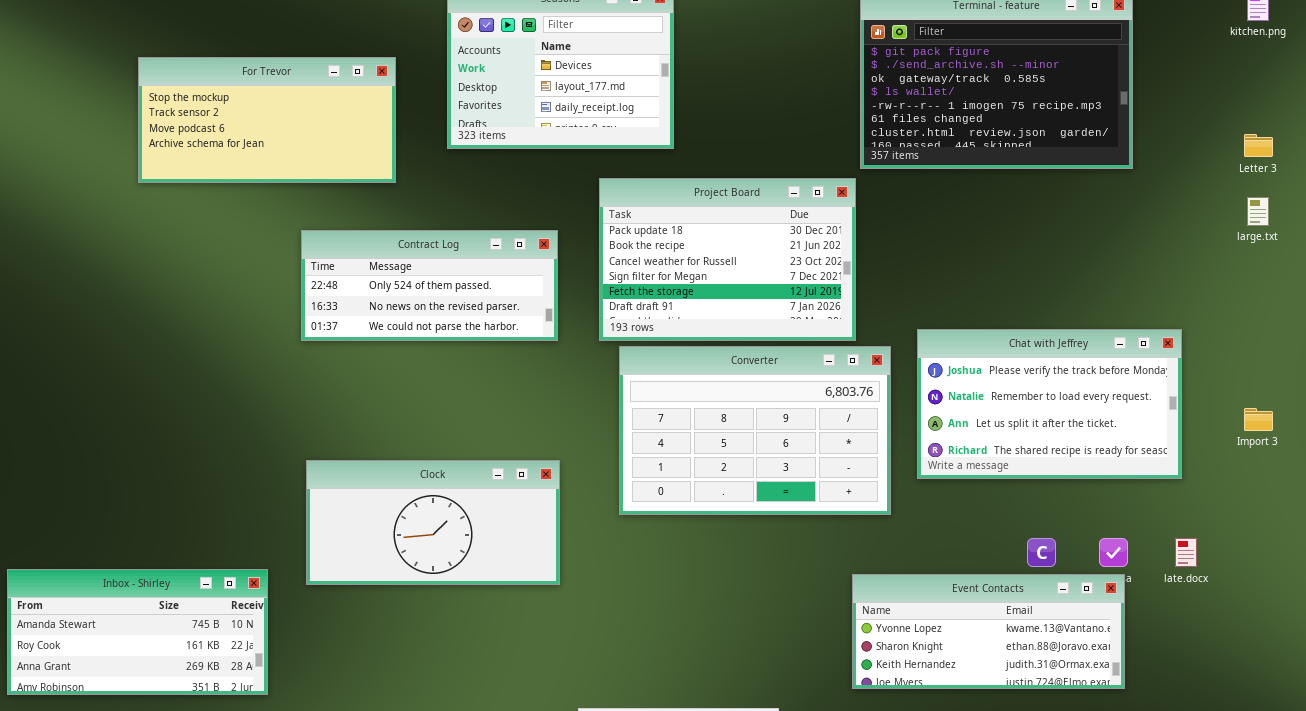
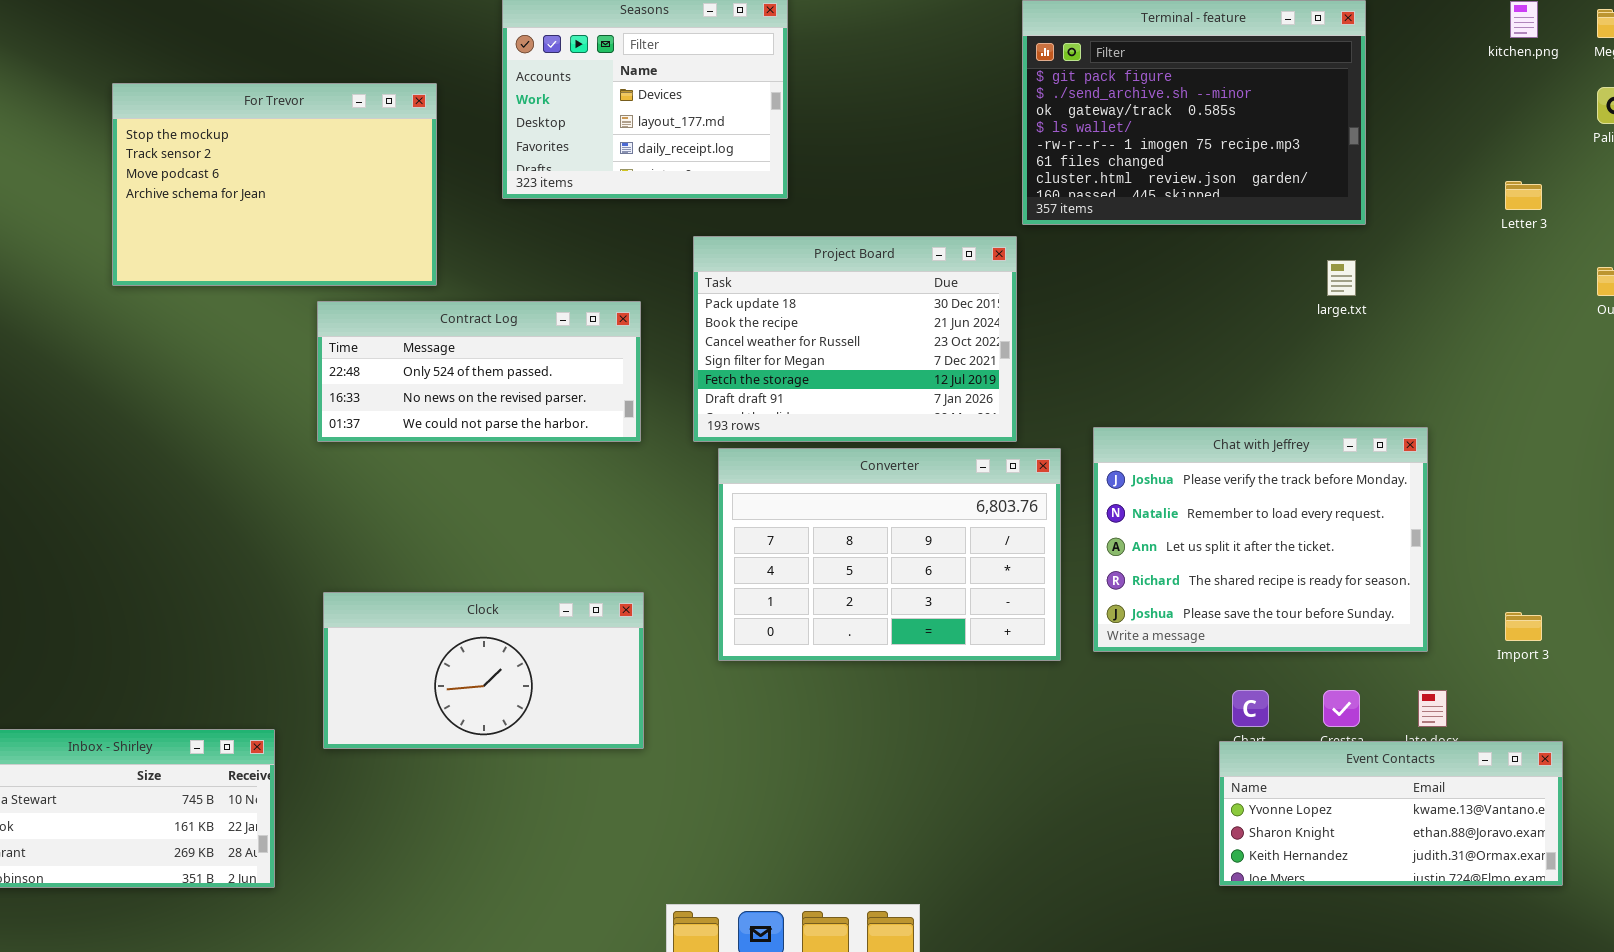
For Trevor: [138,57,396,183] -> [112,83,437,286], resized
large.txt: [1247,197,1269,226] -> [1327,260,1356,296], moved
Chat with Jeffrey: [917,329,1182,479] -> [1093,427,1428,652], resized
Import 3: [1244,408,1273,431] -> [1505,612,1542,641], moved
Event Contacts: [852,574,1125,689] -> [1219,741,1563,886], moved

